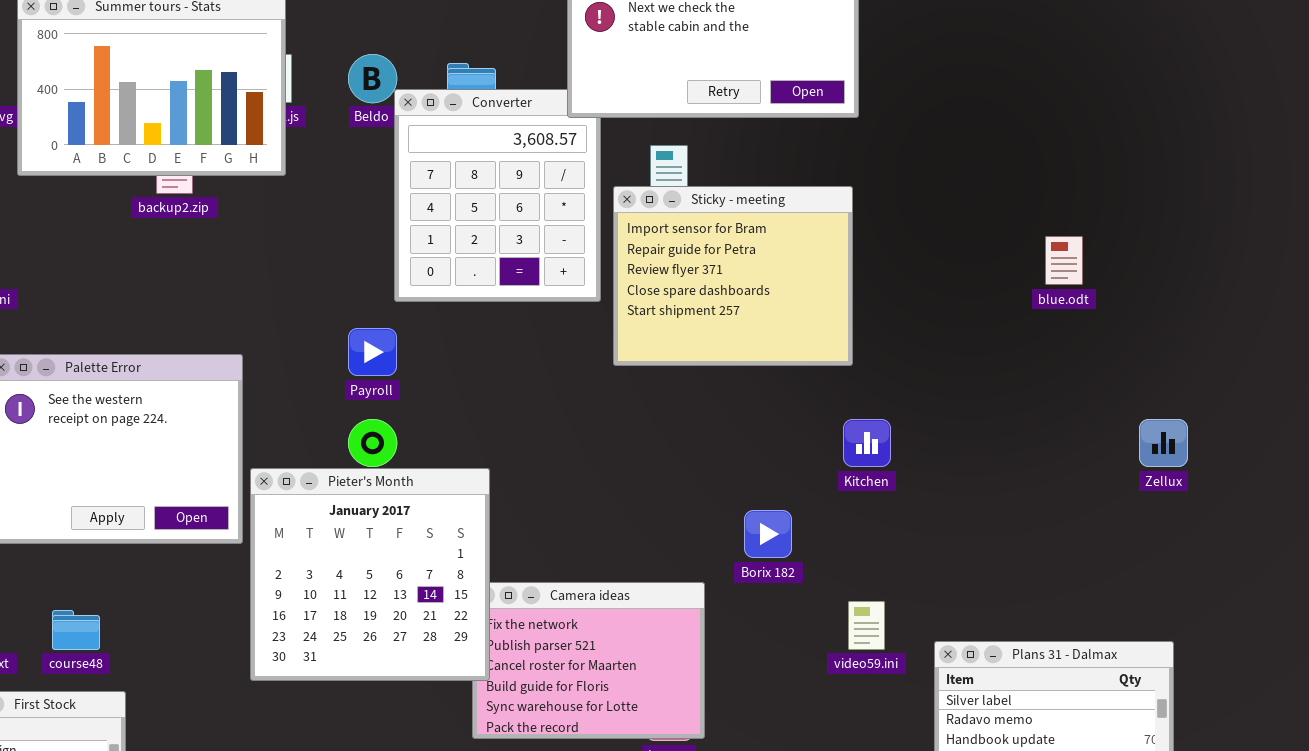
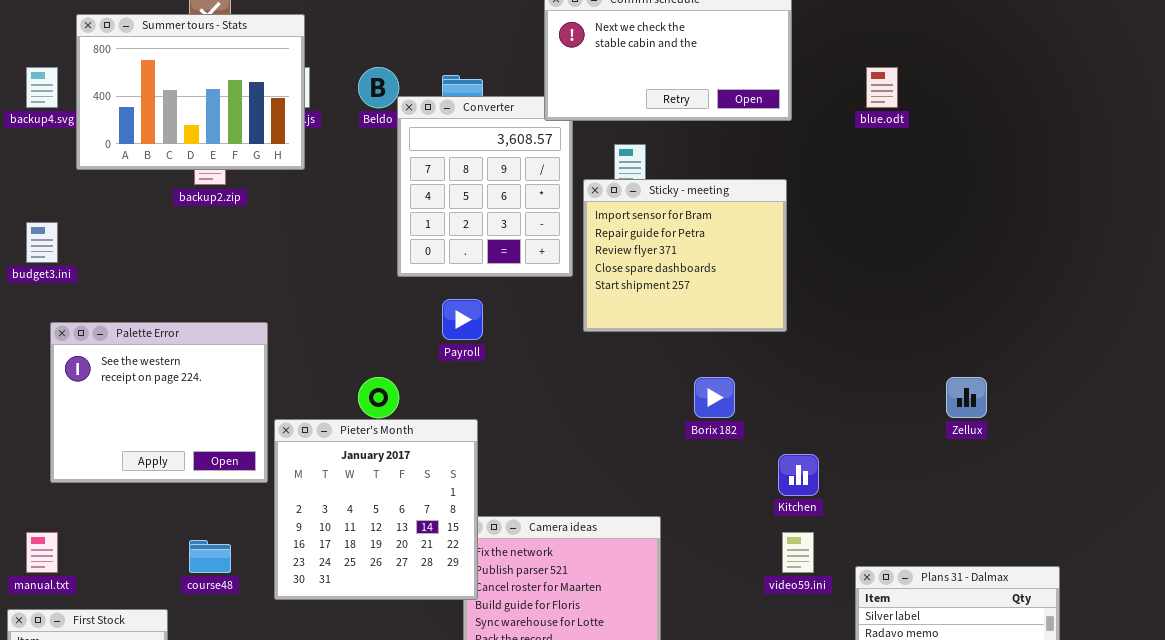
blue.odt: [1045,236,1083,285] -> [866,67,898,108], moved
Payroll: [348,328,397,376] -> [442,299,483,340], moved
Kitchen: [843,419,891,467] -> [778,454,819,496], moved
Zellux: [1139,419,1188,467] -> [946,377,987,418], moved
Borix 182: [744,510,792,558] -> [694,377,735,418], moved
course48: [52,610,100,650] -> [189,540,231,573], moved

